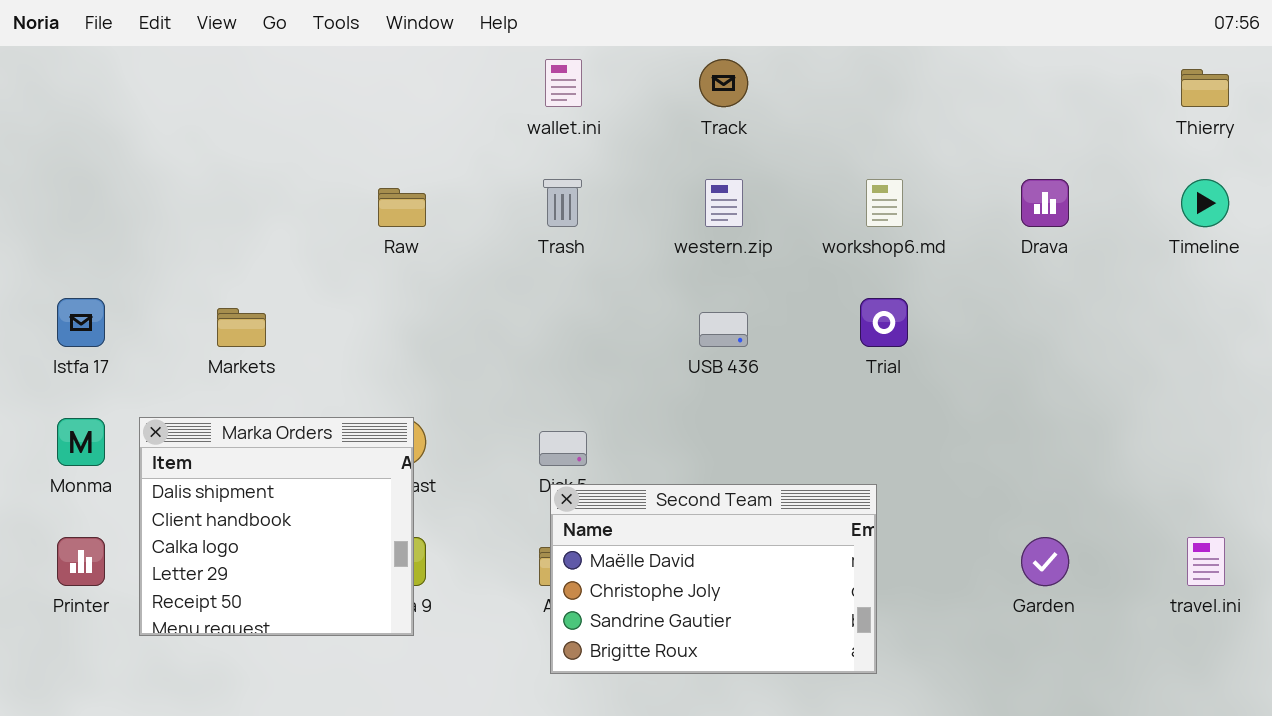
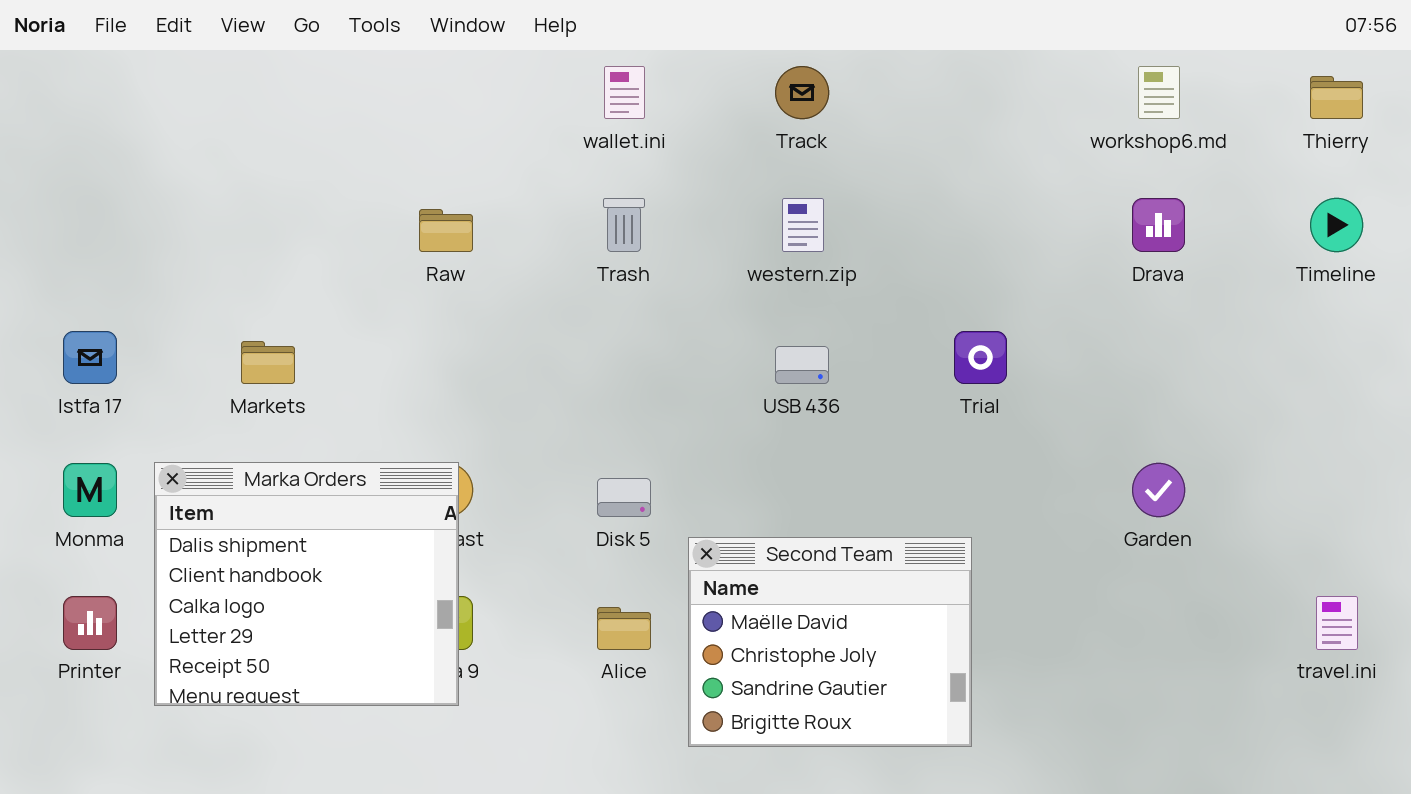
workshop6.md: [866,179,903,227] -> [1138,66,1180,119], moved
Second Team: [550,484,877,674] -> [688,537,972,747], resized
Garden: [1021,537,1069,586] -> [1132,463,1185,517], moved

